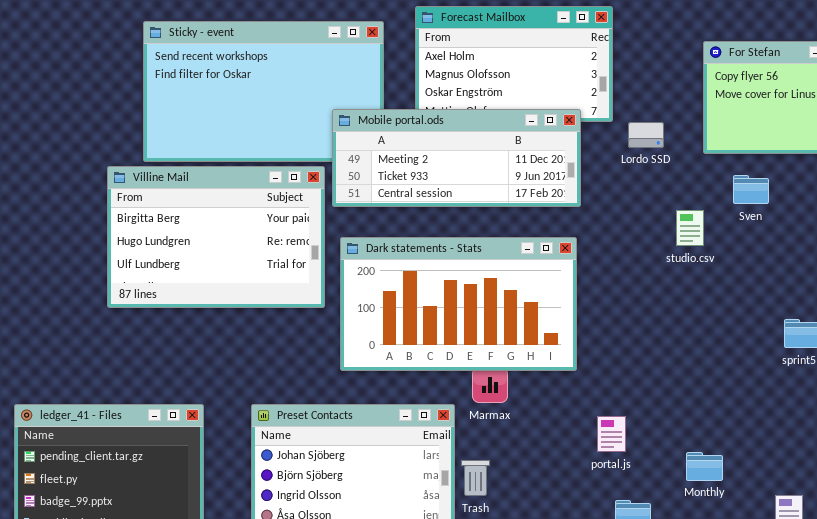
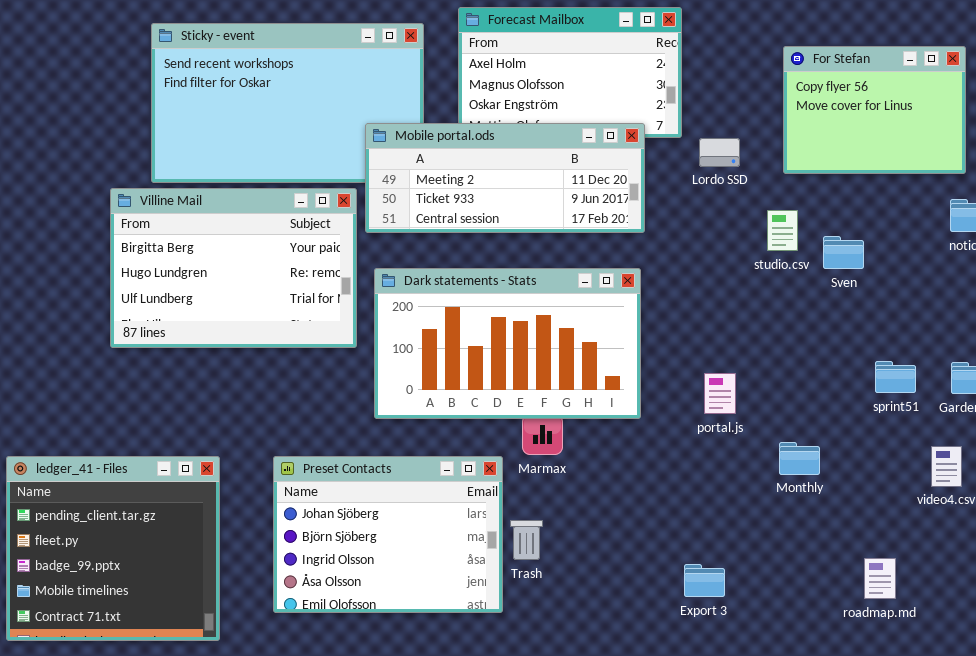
Sven: [733,175,769,204] -> [823,236,864,269], moved
studio.csv: [676,210,704,246] -> [767,210,798,251], moved
portal.js: [597,416,626,452] -> [704,373,736,414], moved
Monthly: [686,452,723,481] -> [779,442,820,475], moved

